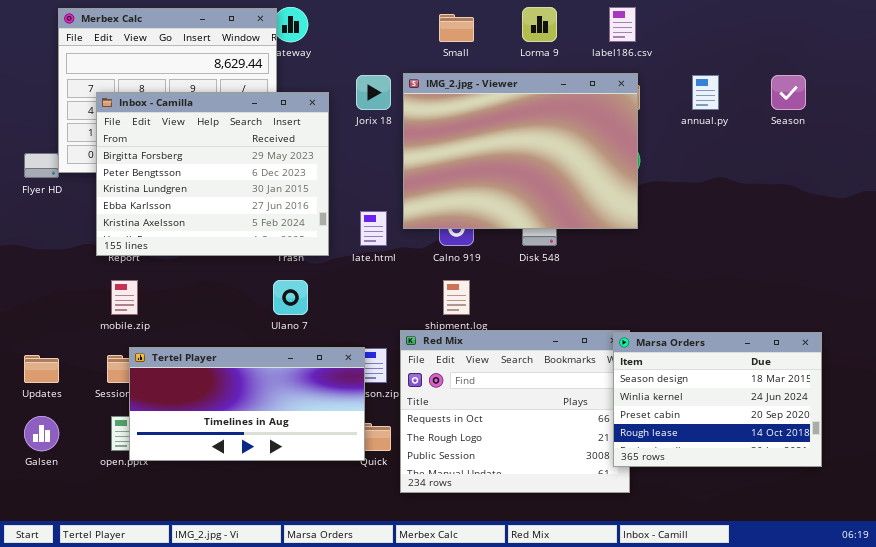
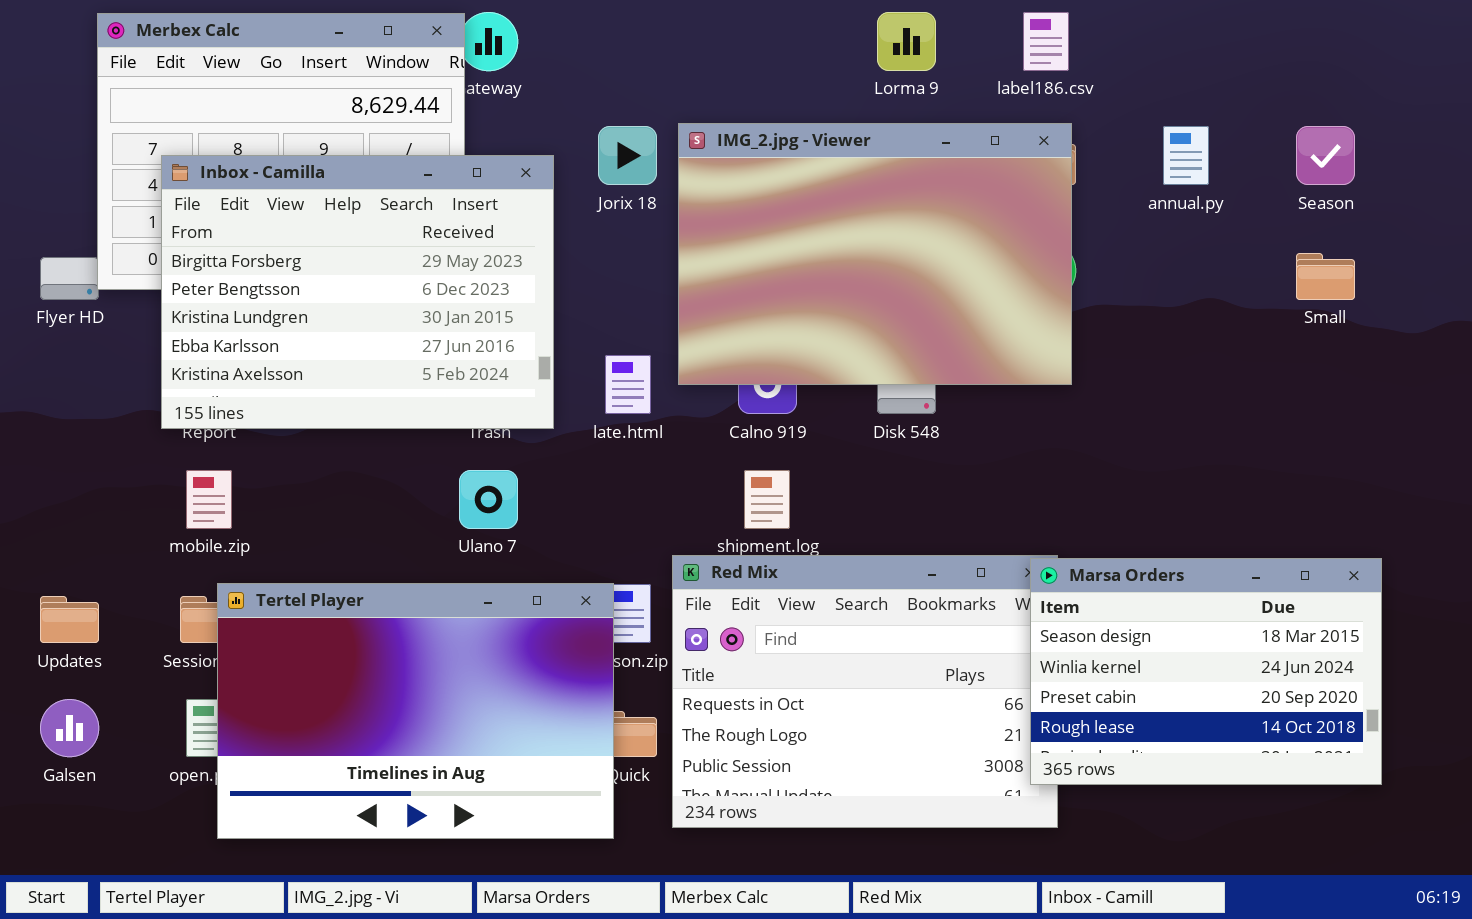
Small: [439,14,474,42] -> [1296,253,1355,300], moved
Tertel Player: [129,347,365,461] -> [217,583,614,839], resized

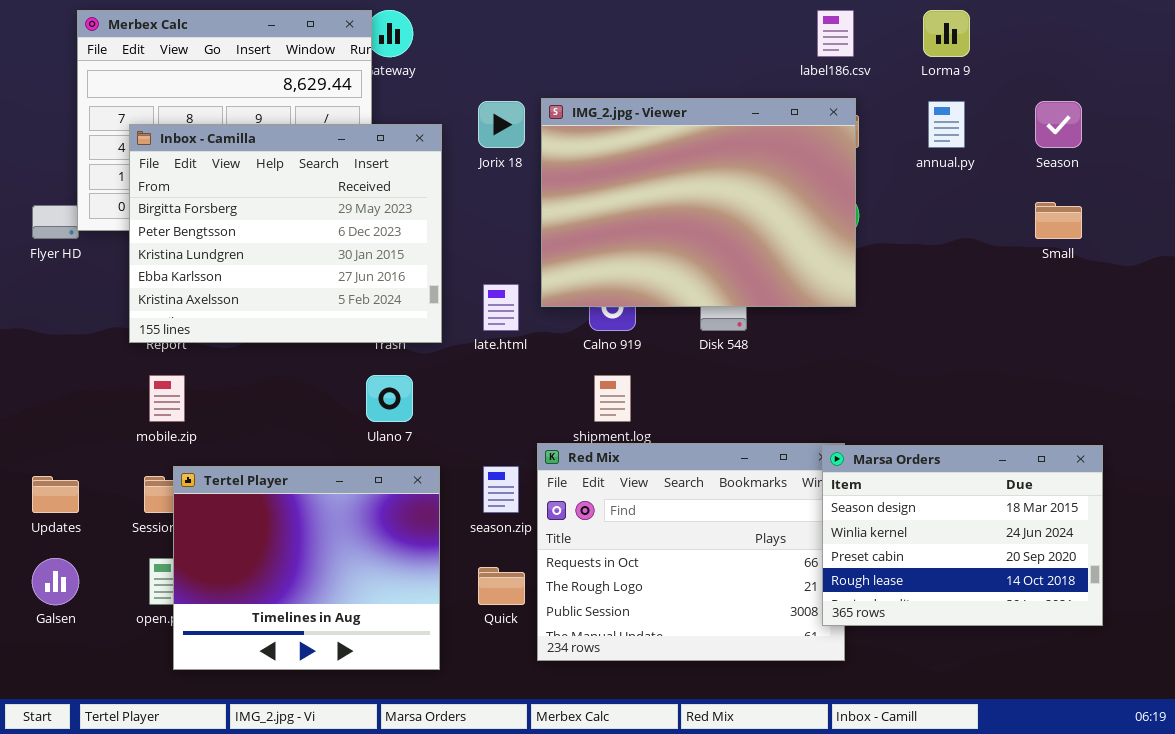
Lorma 9: [877,12,936,71] -> [923,10,970,57], moved
Tertel Player: [217,583,614,839] -> [173,466,440,670], resized

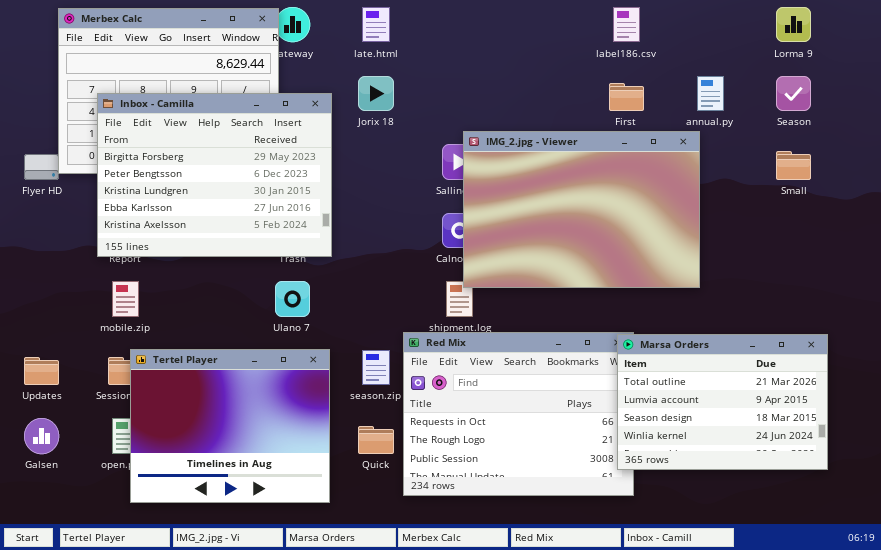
Lorma 9: [923,10,970,57] -> [776,7,811,42], moved
IMG_2.jpg - Viewer: [541,98,856,307] -> [463,131,700,288], moved
late.html: [483,284,519,331] -> [362,7,390,42], moved
Marsa Orders: [822,445,1103,626] -> [617,334,828,470], scrolled up 2 rows

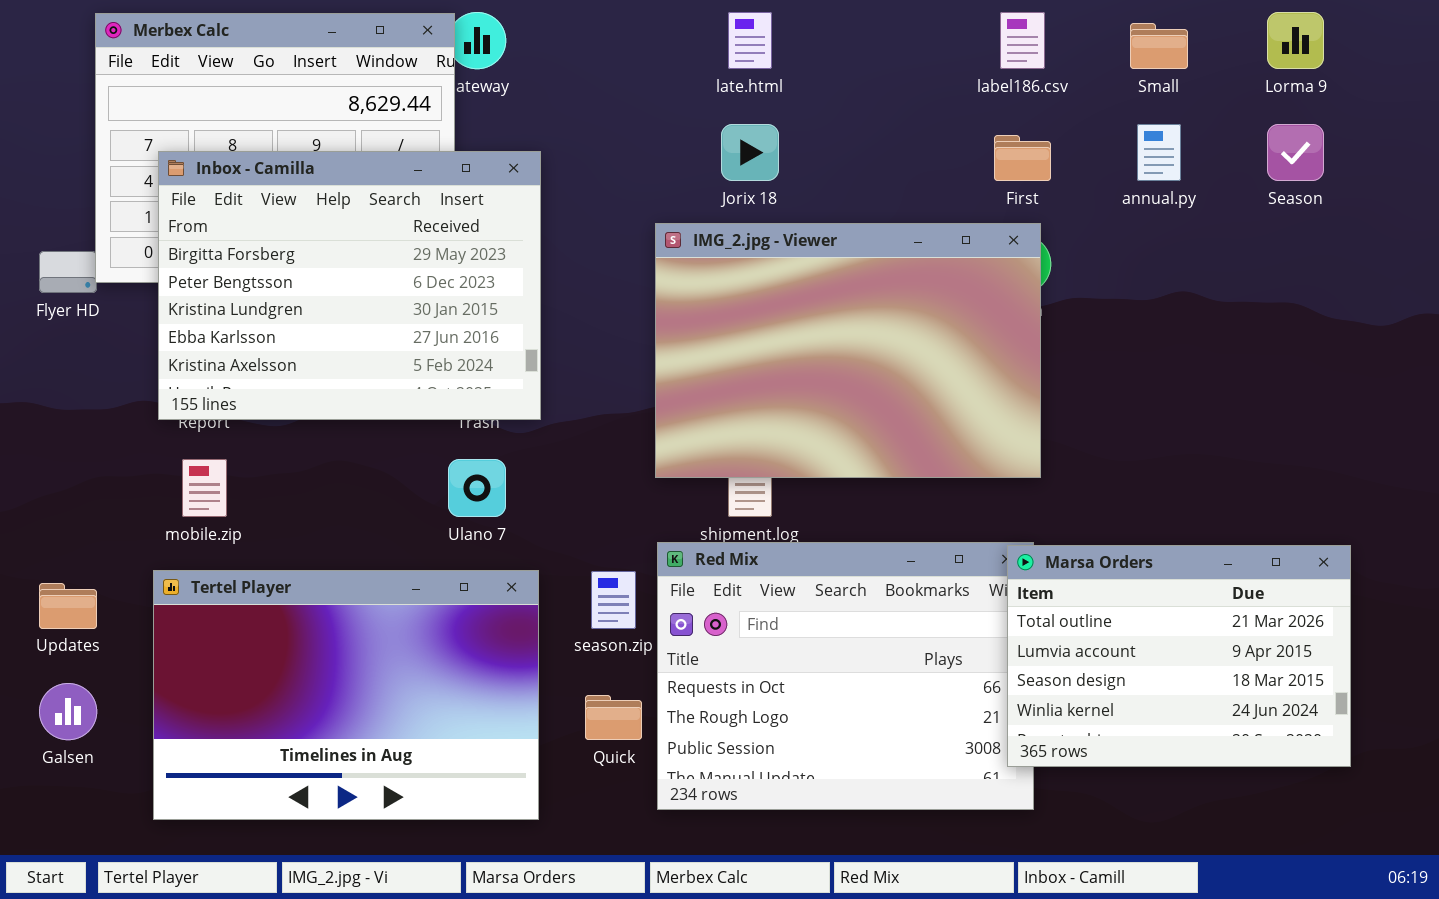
late.html: [362,7,390,42] -> [728,12,772,69], moved
Jorix 18: [358,76,394,111] -> [721,124,779,181], moved
IMG_2.jpg - Viewer: [463,131,700,288] -> [655,223,1041,478], moved
Small: [776,151,811,180] -> [1130,23,1188,69], moved
Tertel Player: [130,349,330,503] -> [153,570,539,820], resized

